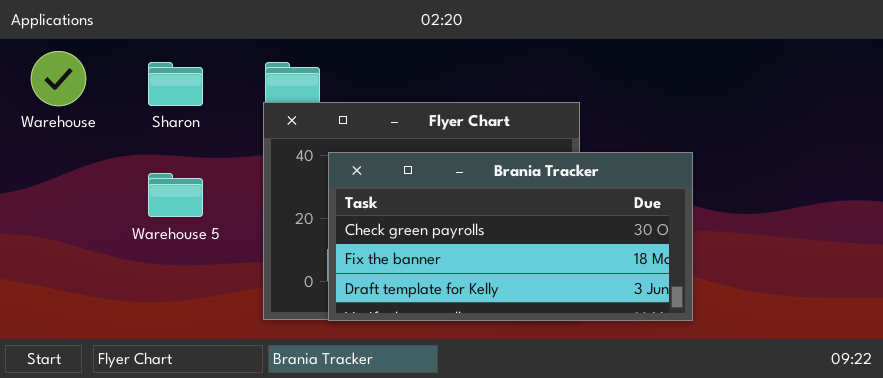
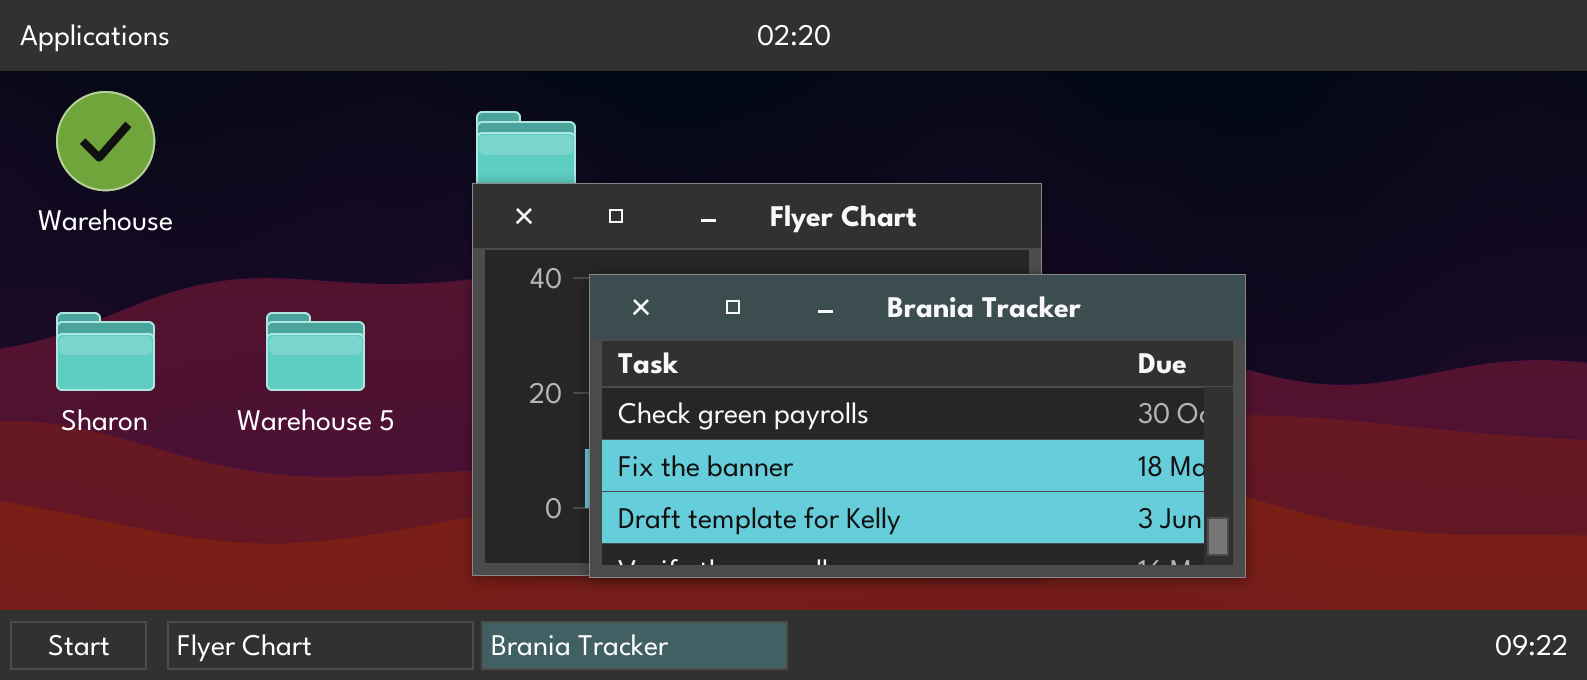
Sharon: [148,62,203,106] -> [56,312,155,391], moved

